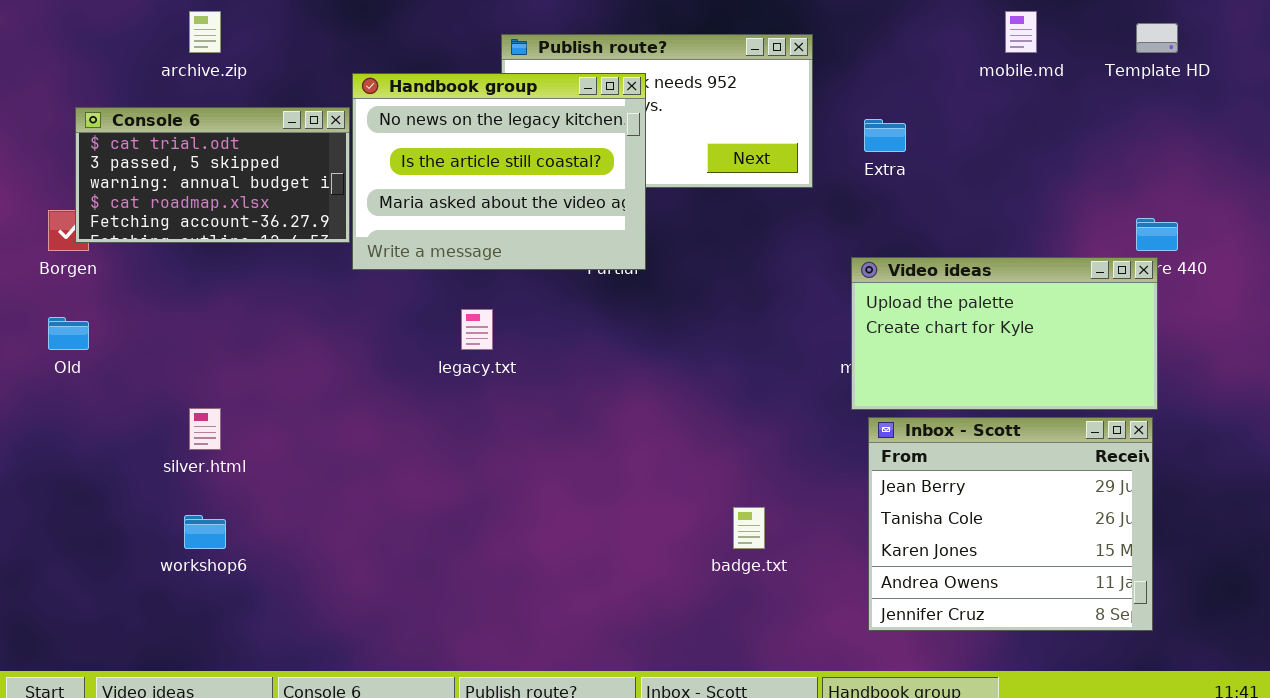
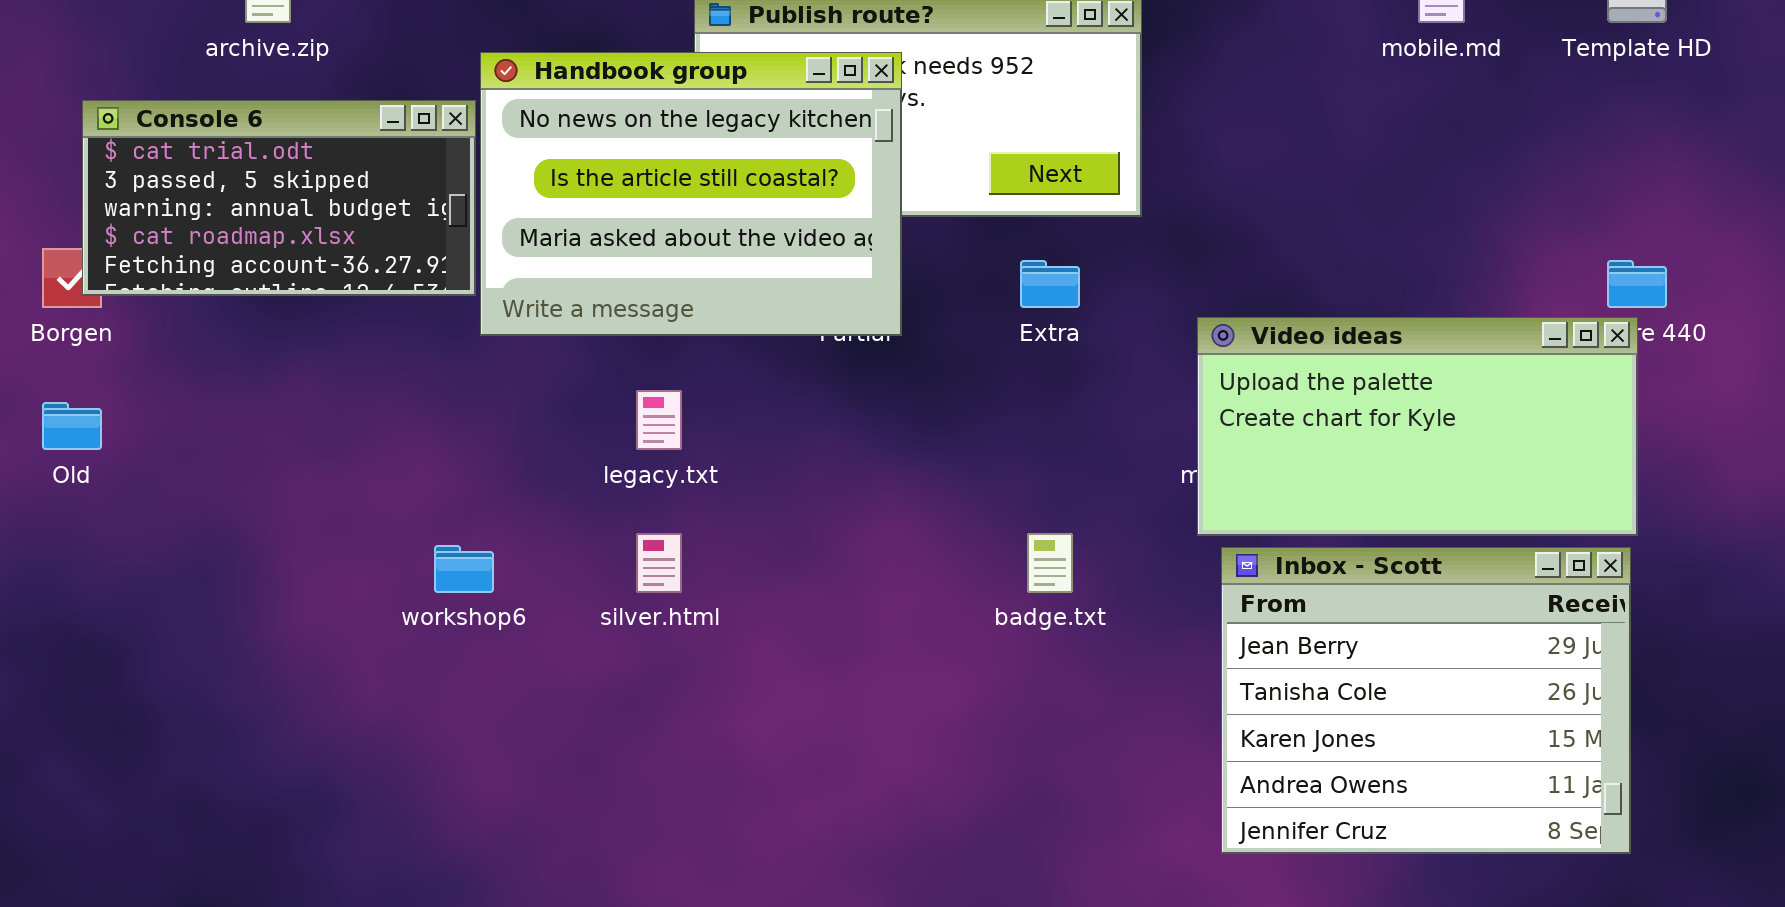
Extra: [864,119,906,152] -> [1020,260,1080,308], moved
silver.html: [189,408,221,450] -> [636,533,682,593], moved
badge.txt: [733,507,765,549] -> [1027,533,1073,593], moved
workshop6: [184,515,226,549] -> [434,545,494,593], moved

